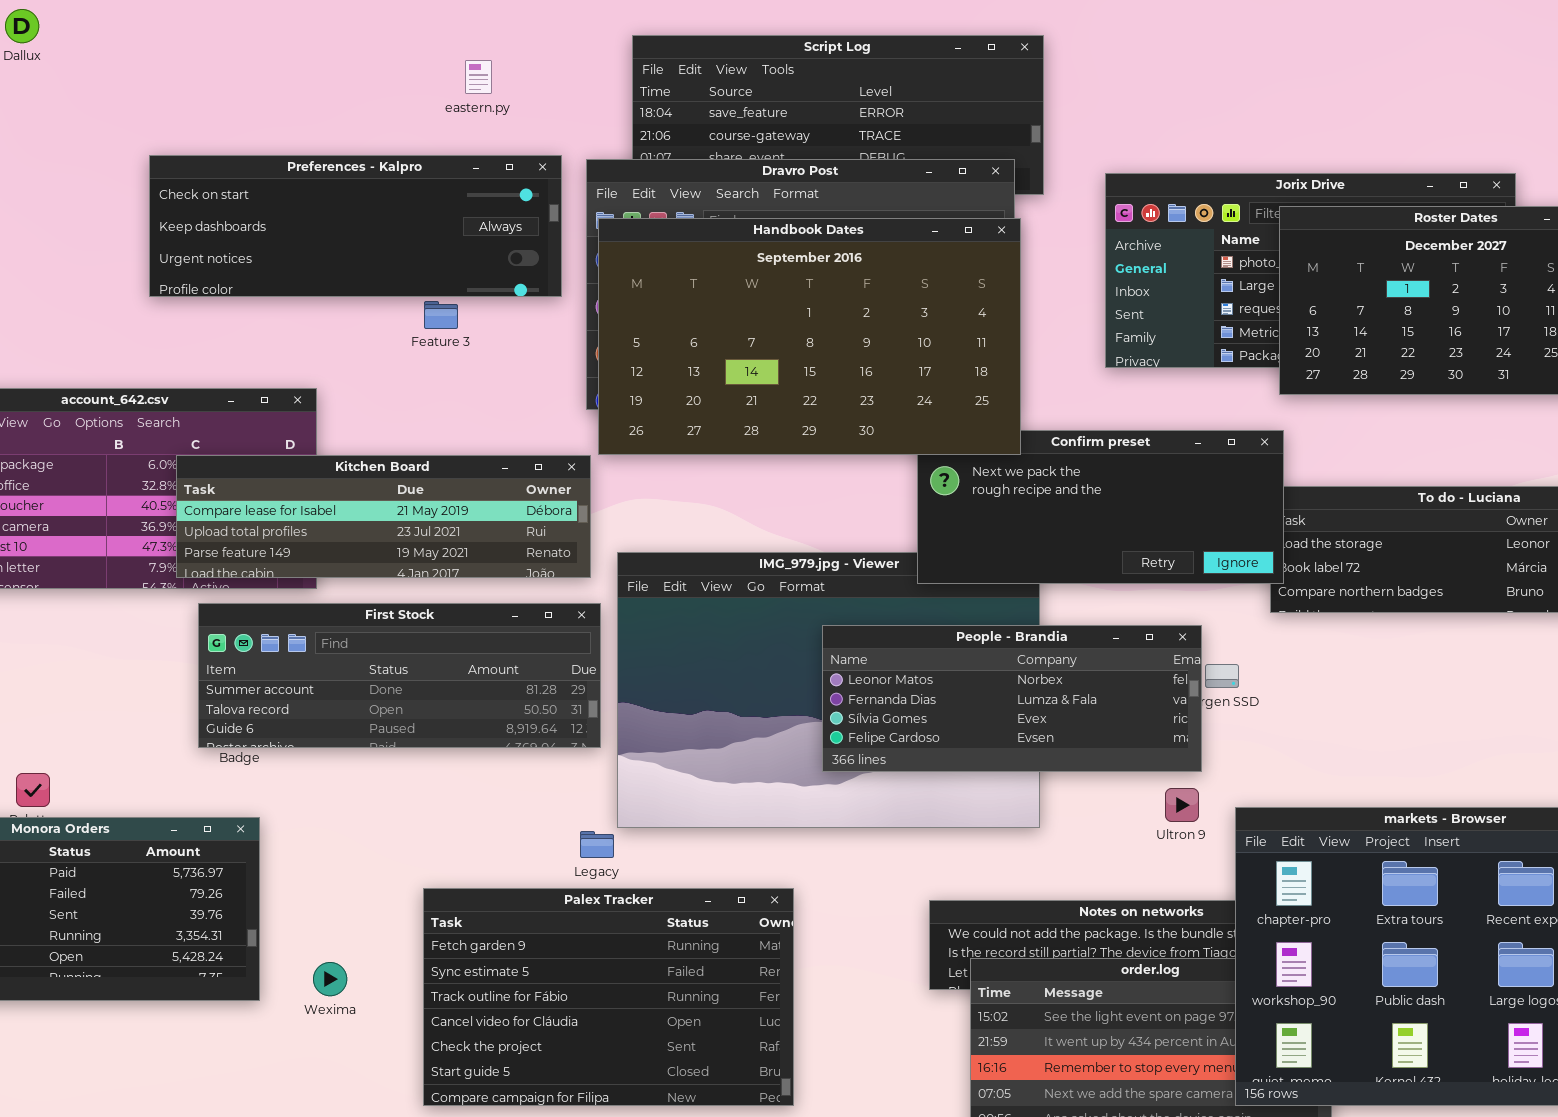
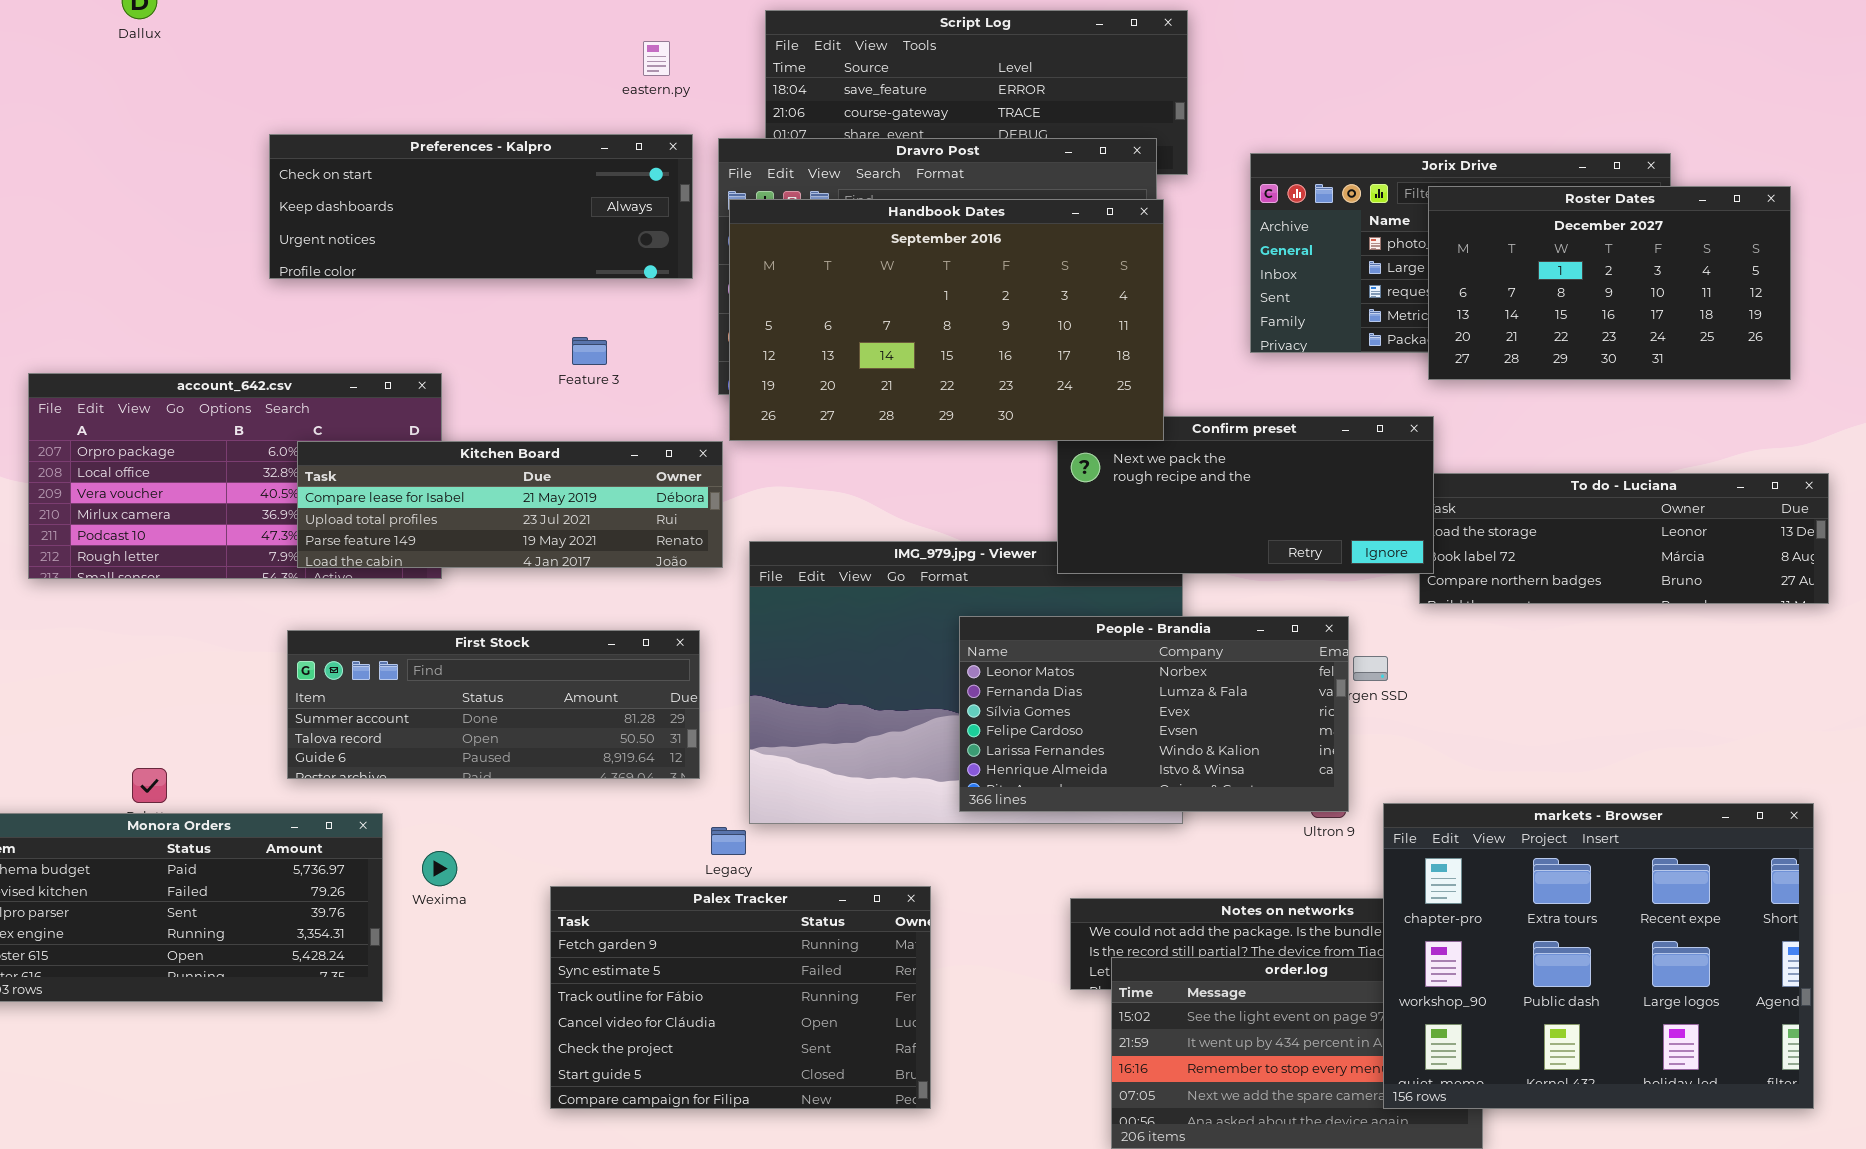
eastern.py: [465,60,492,94] -> [643,41,670,76], moved
Feature 3: [424,301,458,329] -> [572,337,607,365], moved
First Stock: [198,603,601,748] -> [287,630,700,779], moved
People - Brandia: [822,625,1202,772] -> [959,616,1349,812], resized
Wexima: [313,962,347,996] -> [422,851,457,886], moved

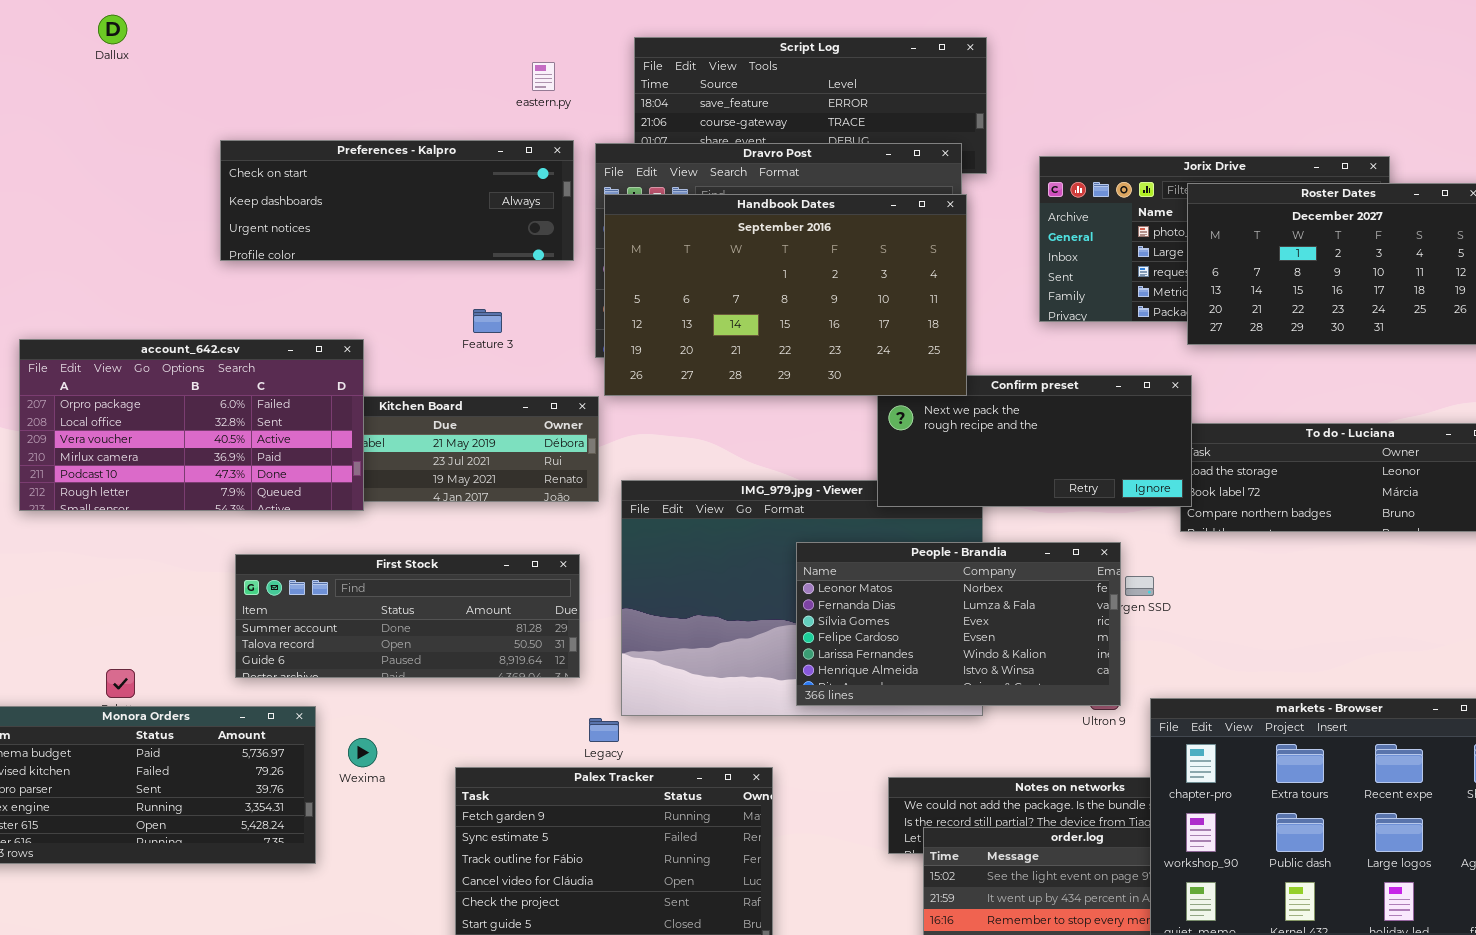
account_642.csv: [28,373,442,579] -> [19,339,364,511], raised

